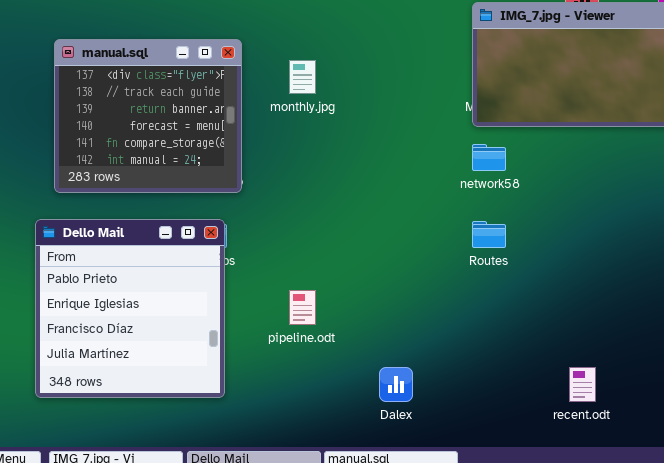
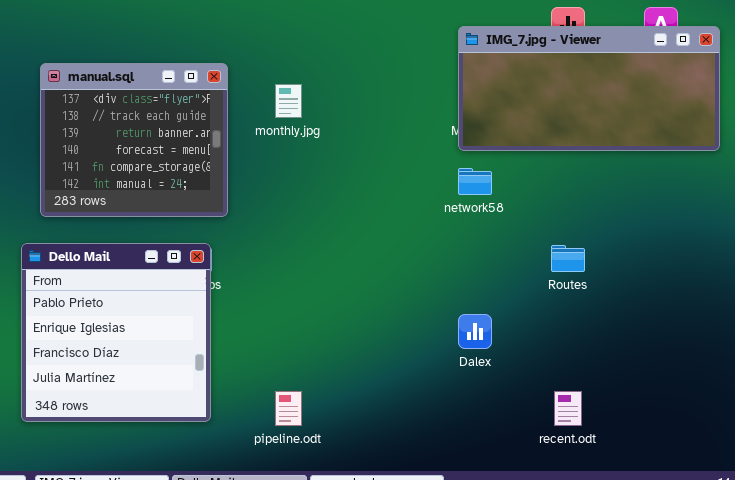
Routes: [472,221,506,248] -> [551,245,585,272], moved
pipeline.odt: [289,290,316,325] -> [275,391,302,426], moved
Dalex: [379,367,413,402] -> [458,314,492,349], moved

